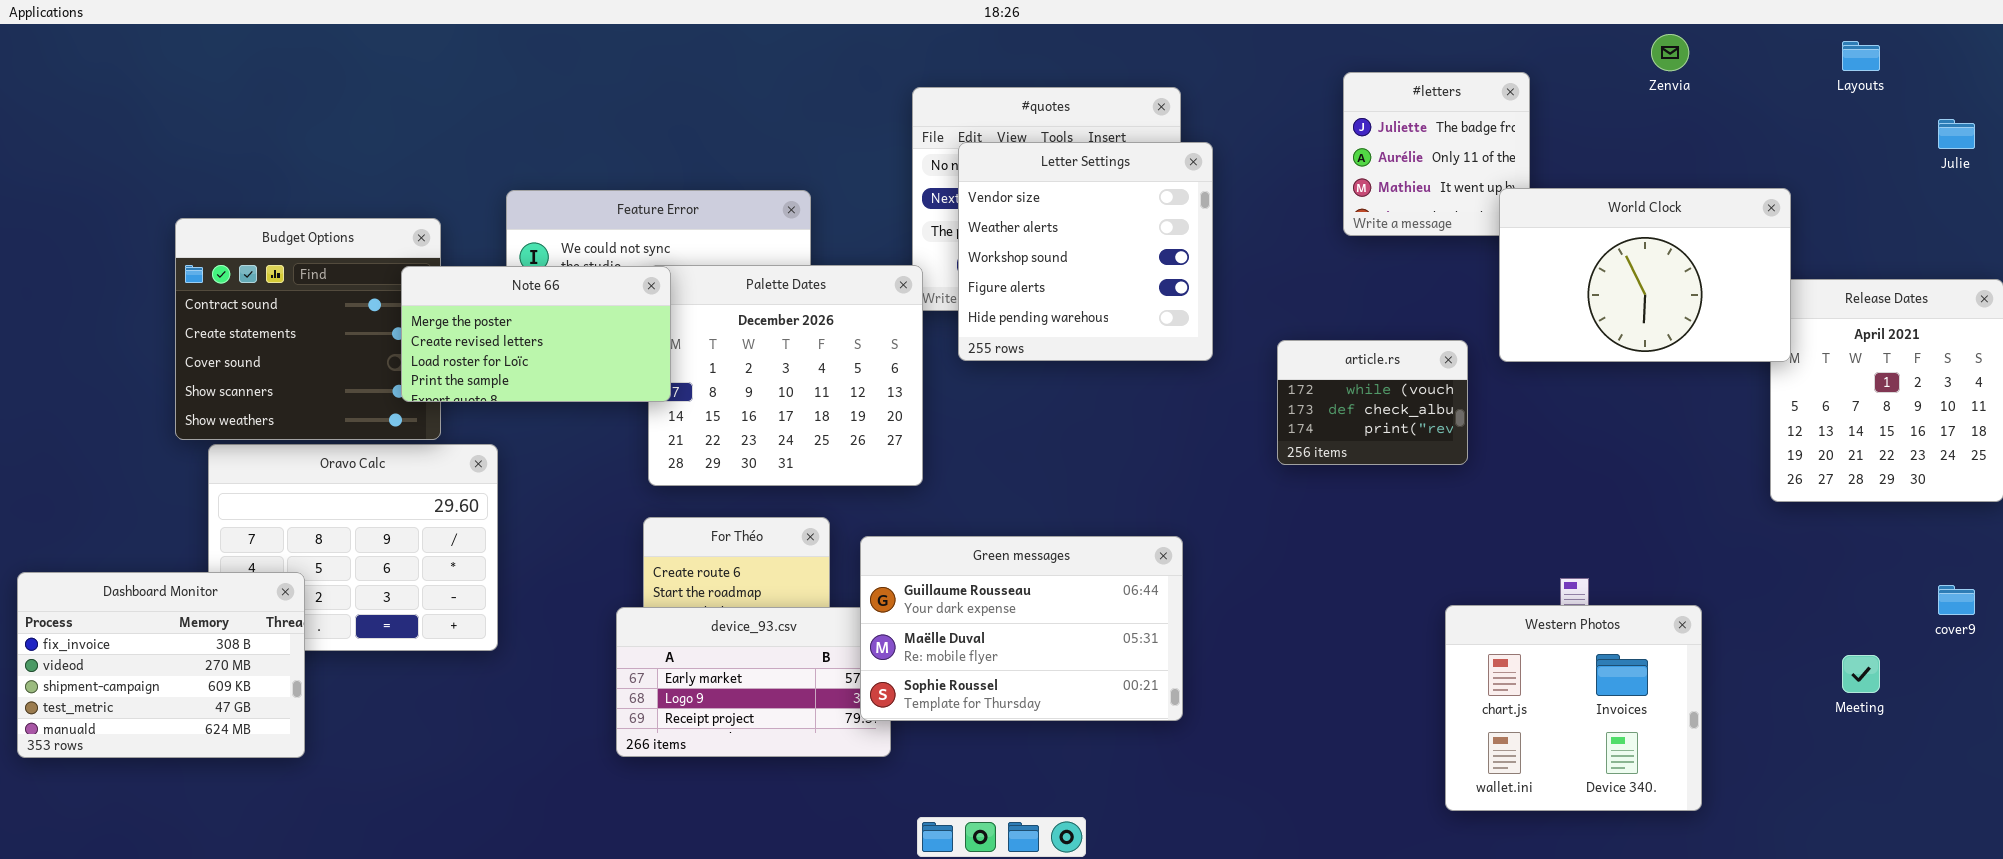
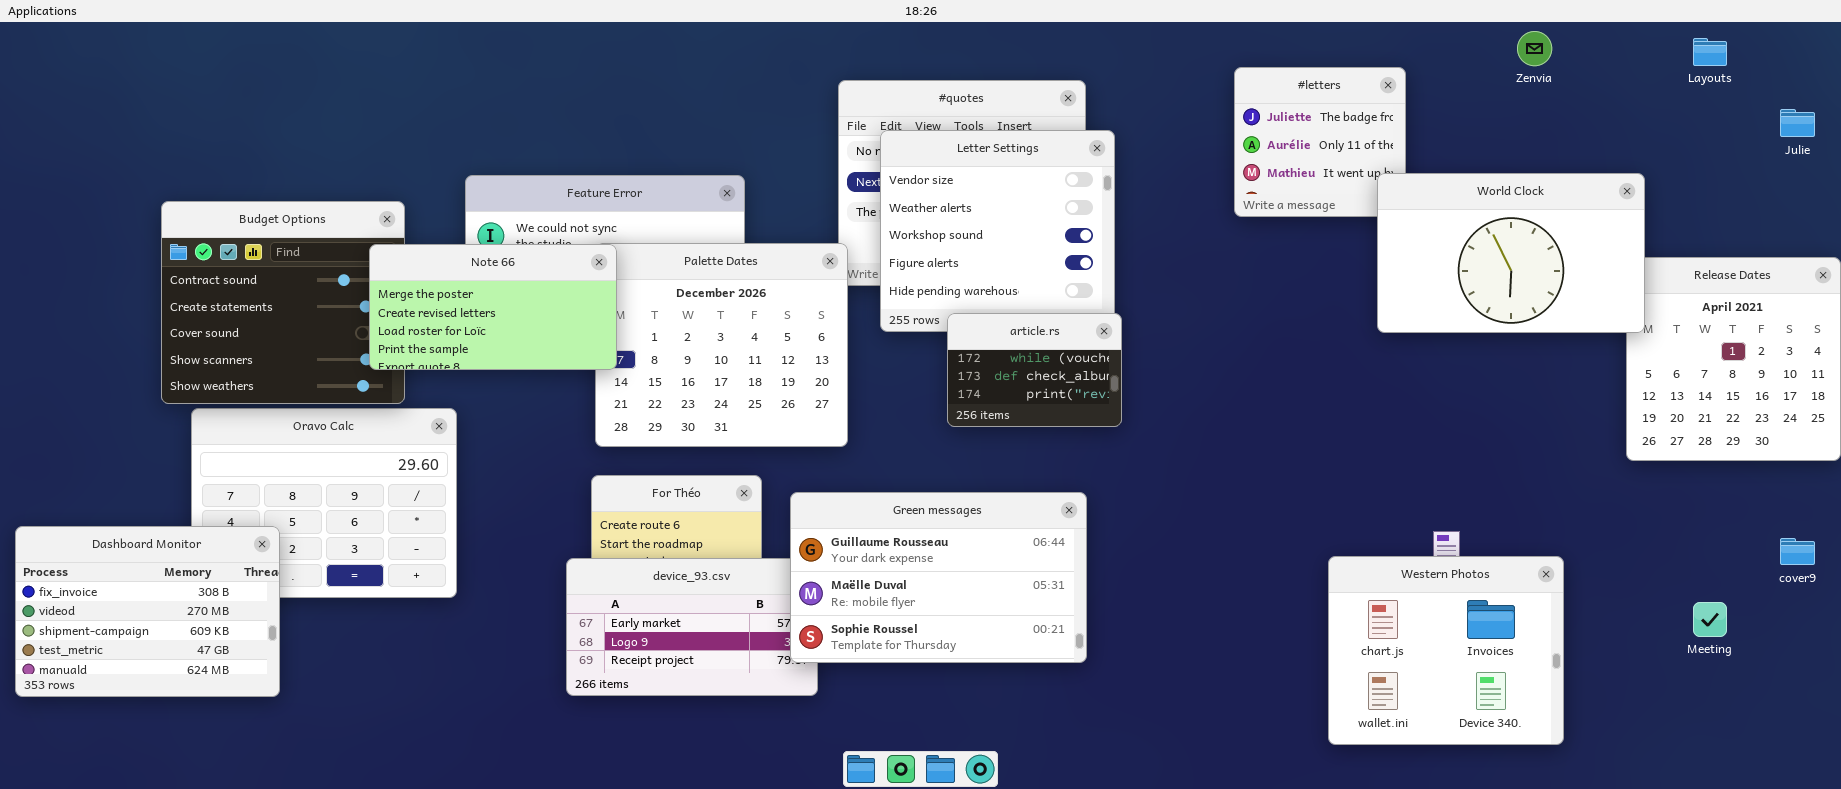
article.rs: [1277,340,1468,465] -> [947,313,1122,427], moved

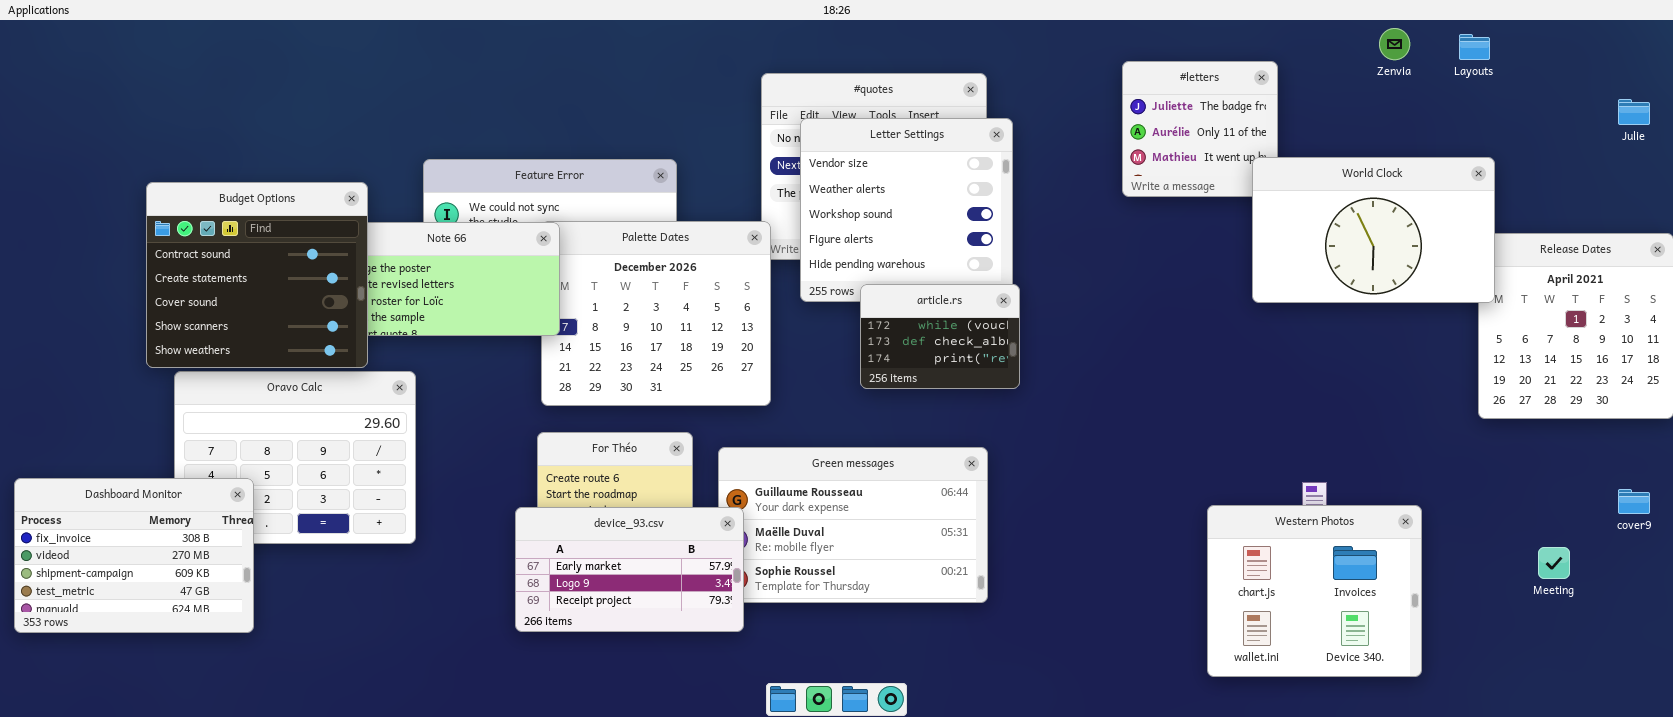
Layouts: [1693,38,1727,66] -> [1459,34,1490,60], moved
Budget Options: [161,201,405,404] -> [146,182,368,368], raised
device_93.csv: [566,558,818,696] -> [515,507,744,632], raised

